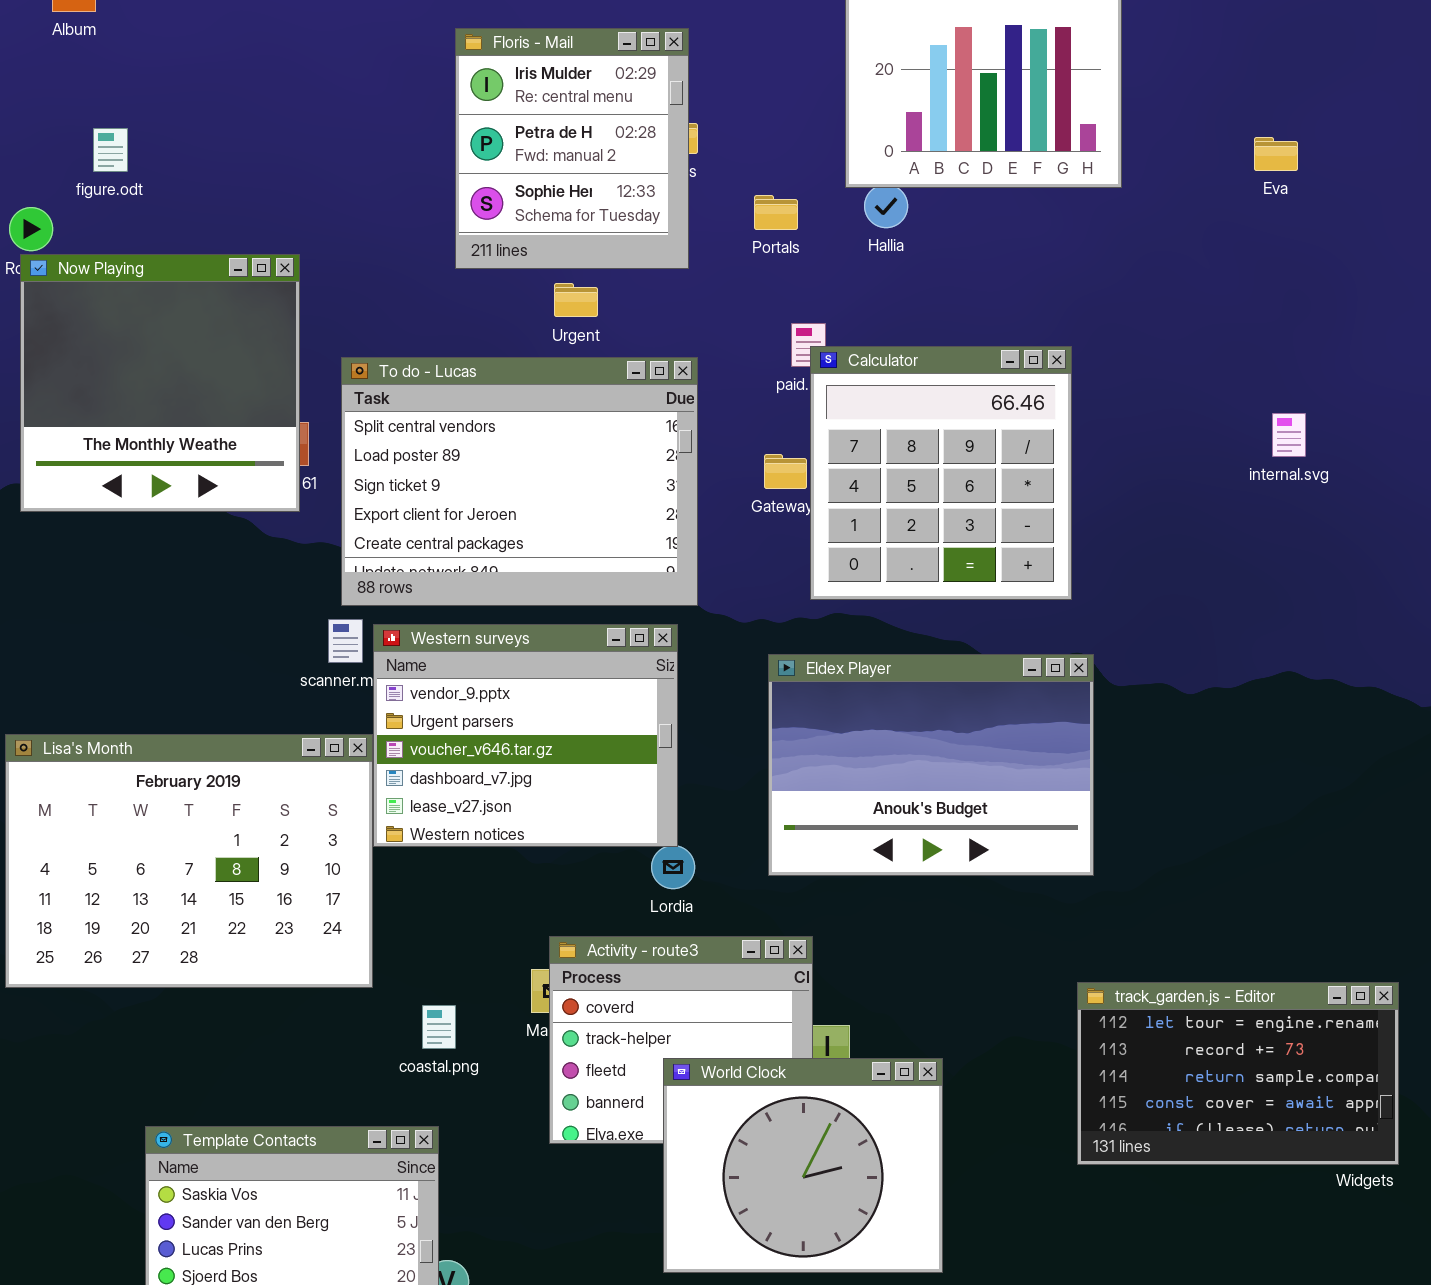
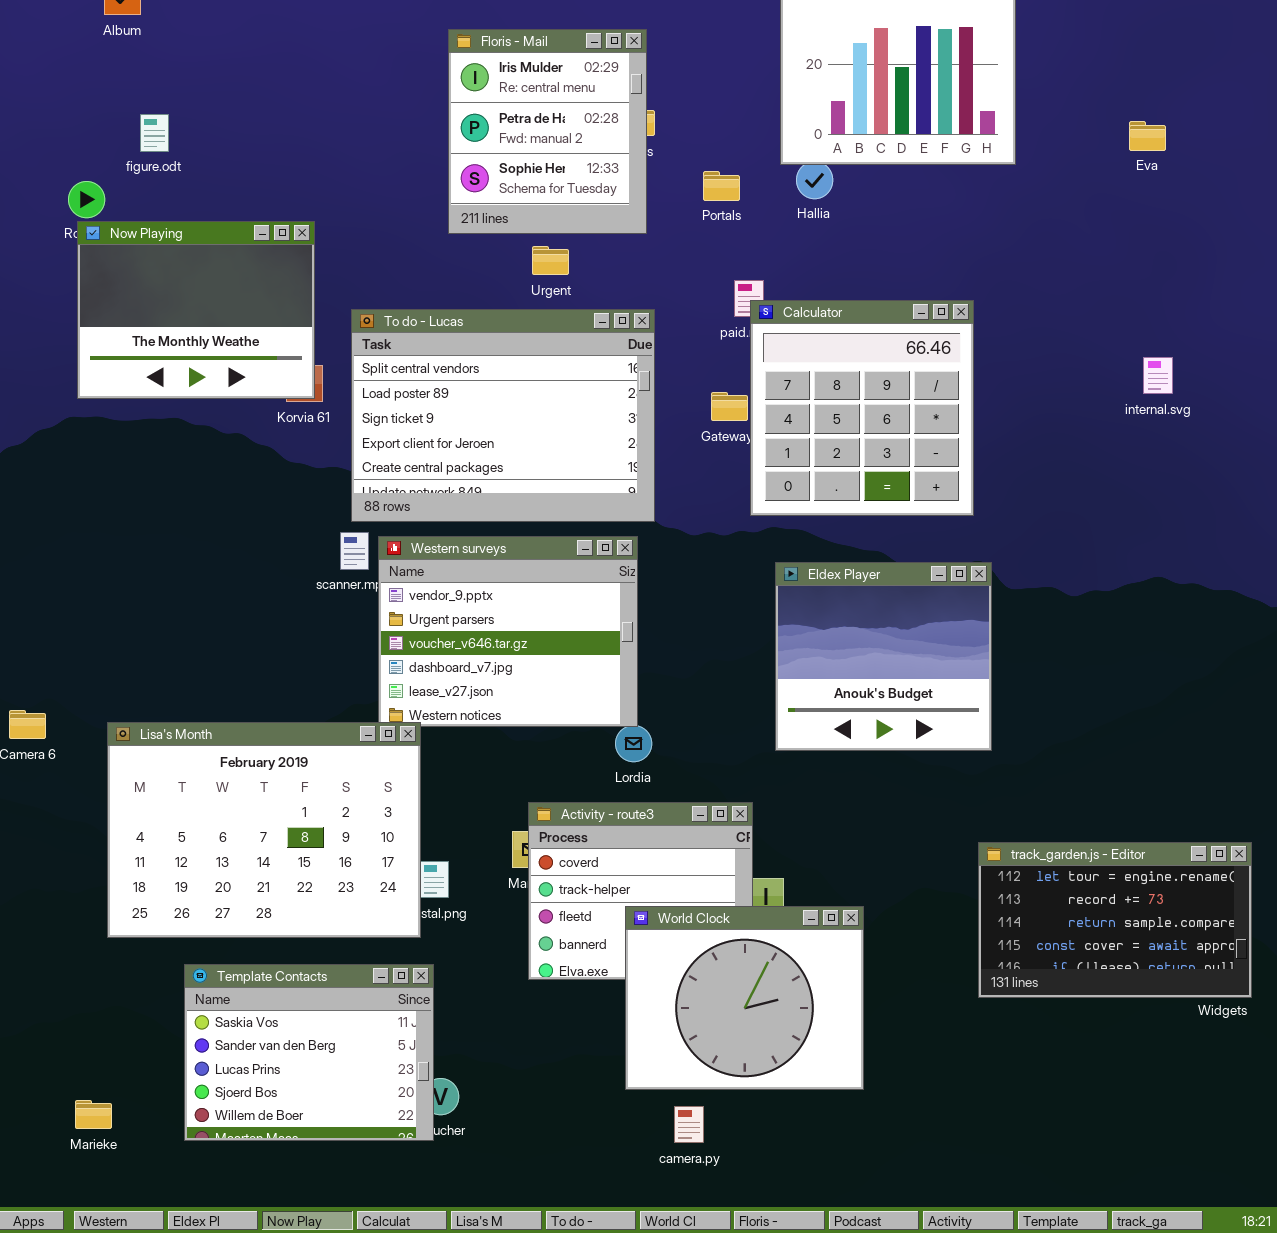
Now Playing: [20,254,300,512] -> [77,221,315,399], resized
Eldex Player: [768,654,1094,876] -> [775,562,992,751], resized
Lisa's Month: [5,734,373,988] -> [107,722,421,938], moved

